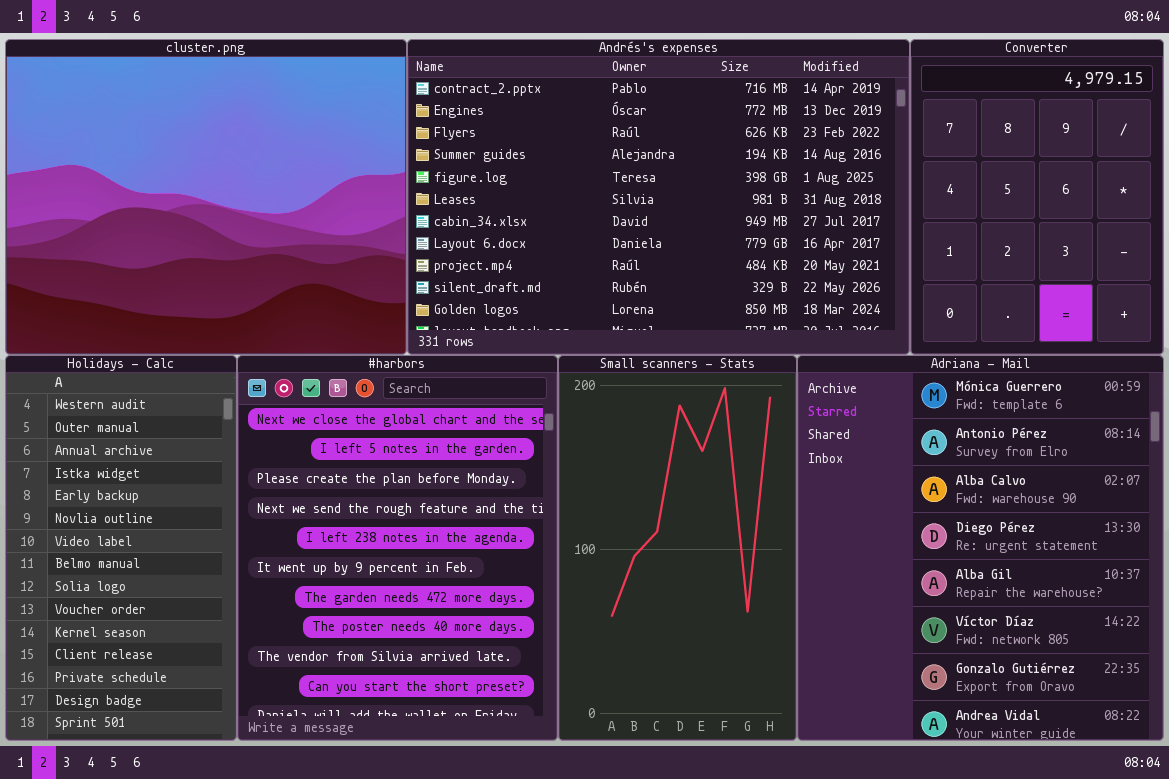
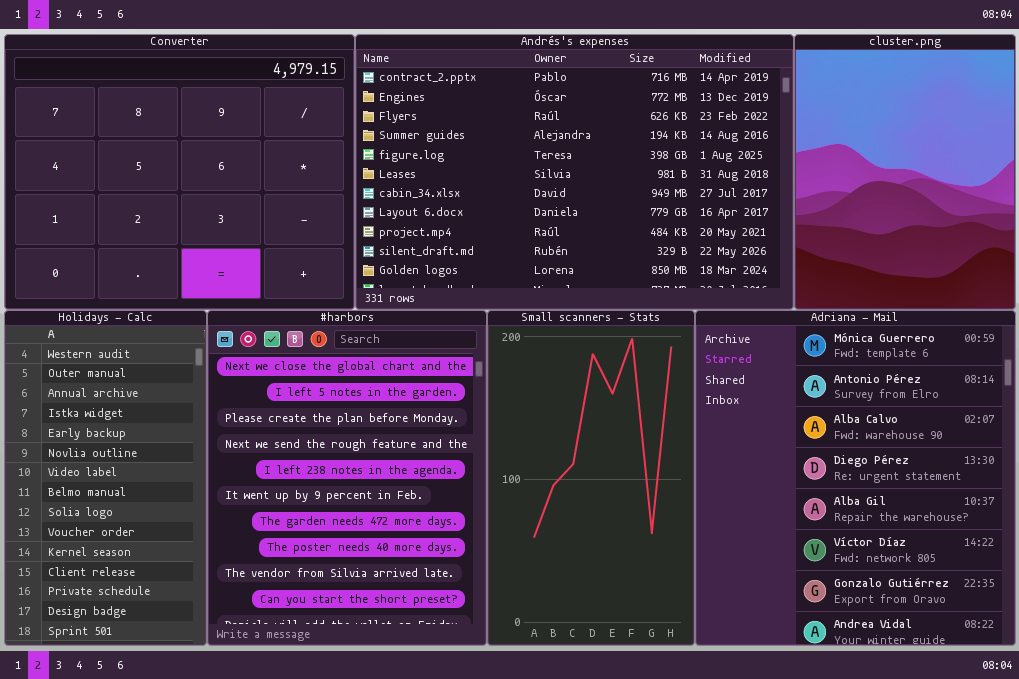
cluster.png: [5,39,407,355] -> [794,34,1016,310], moved, resized
Converter: [910,39,1164,355] -> [4,34,355,310], moved, resized

